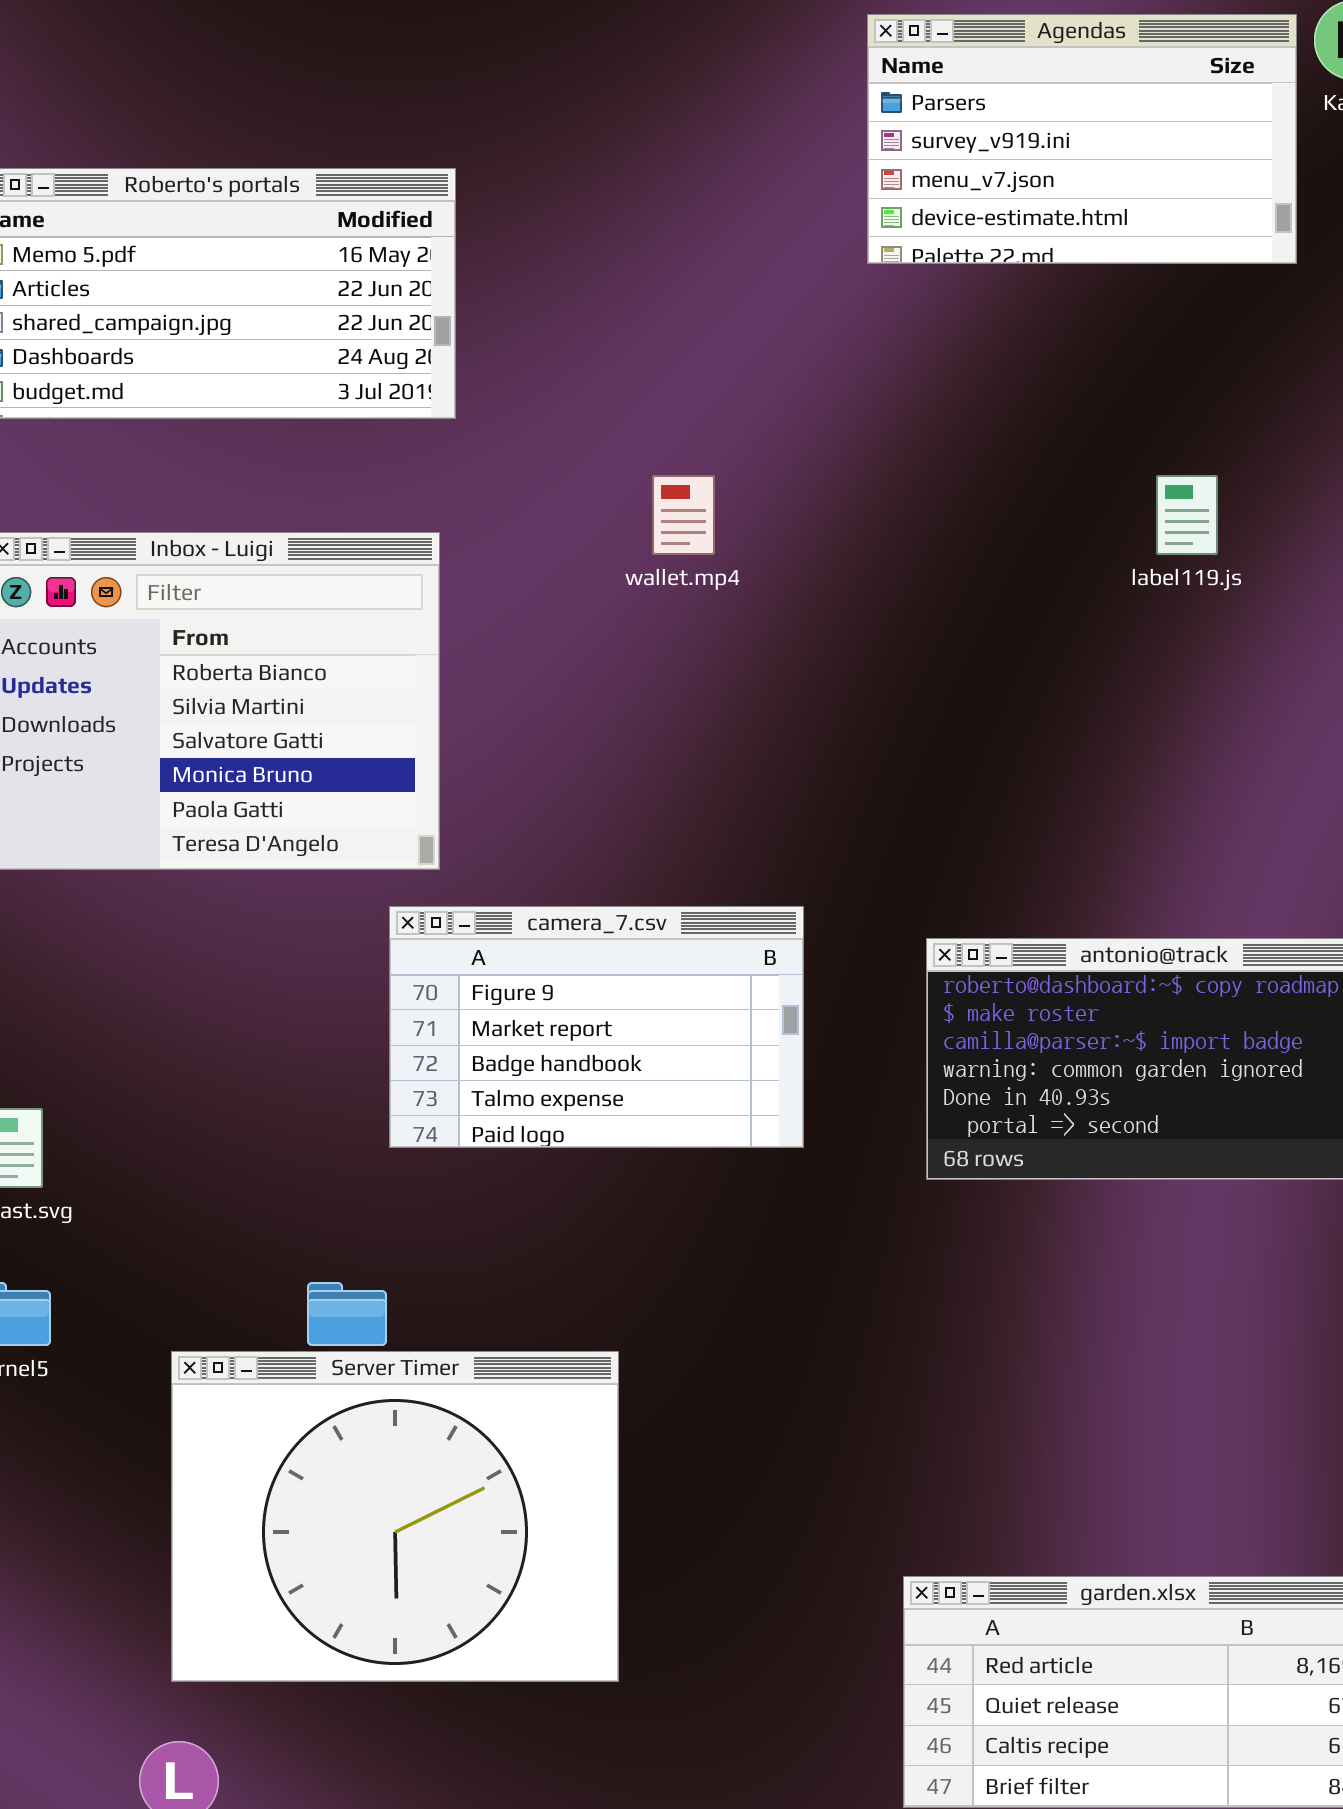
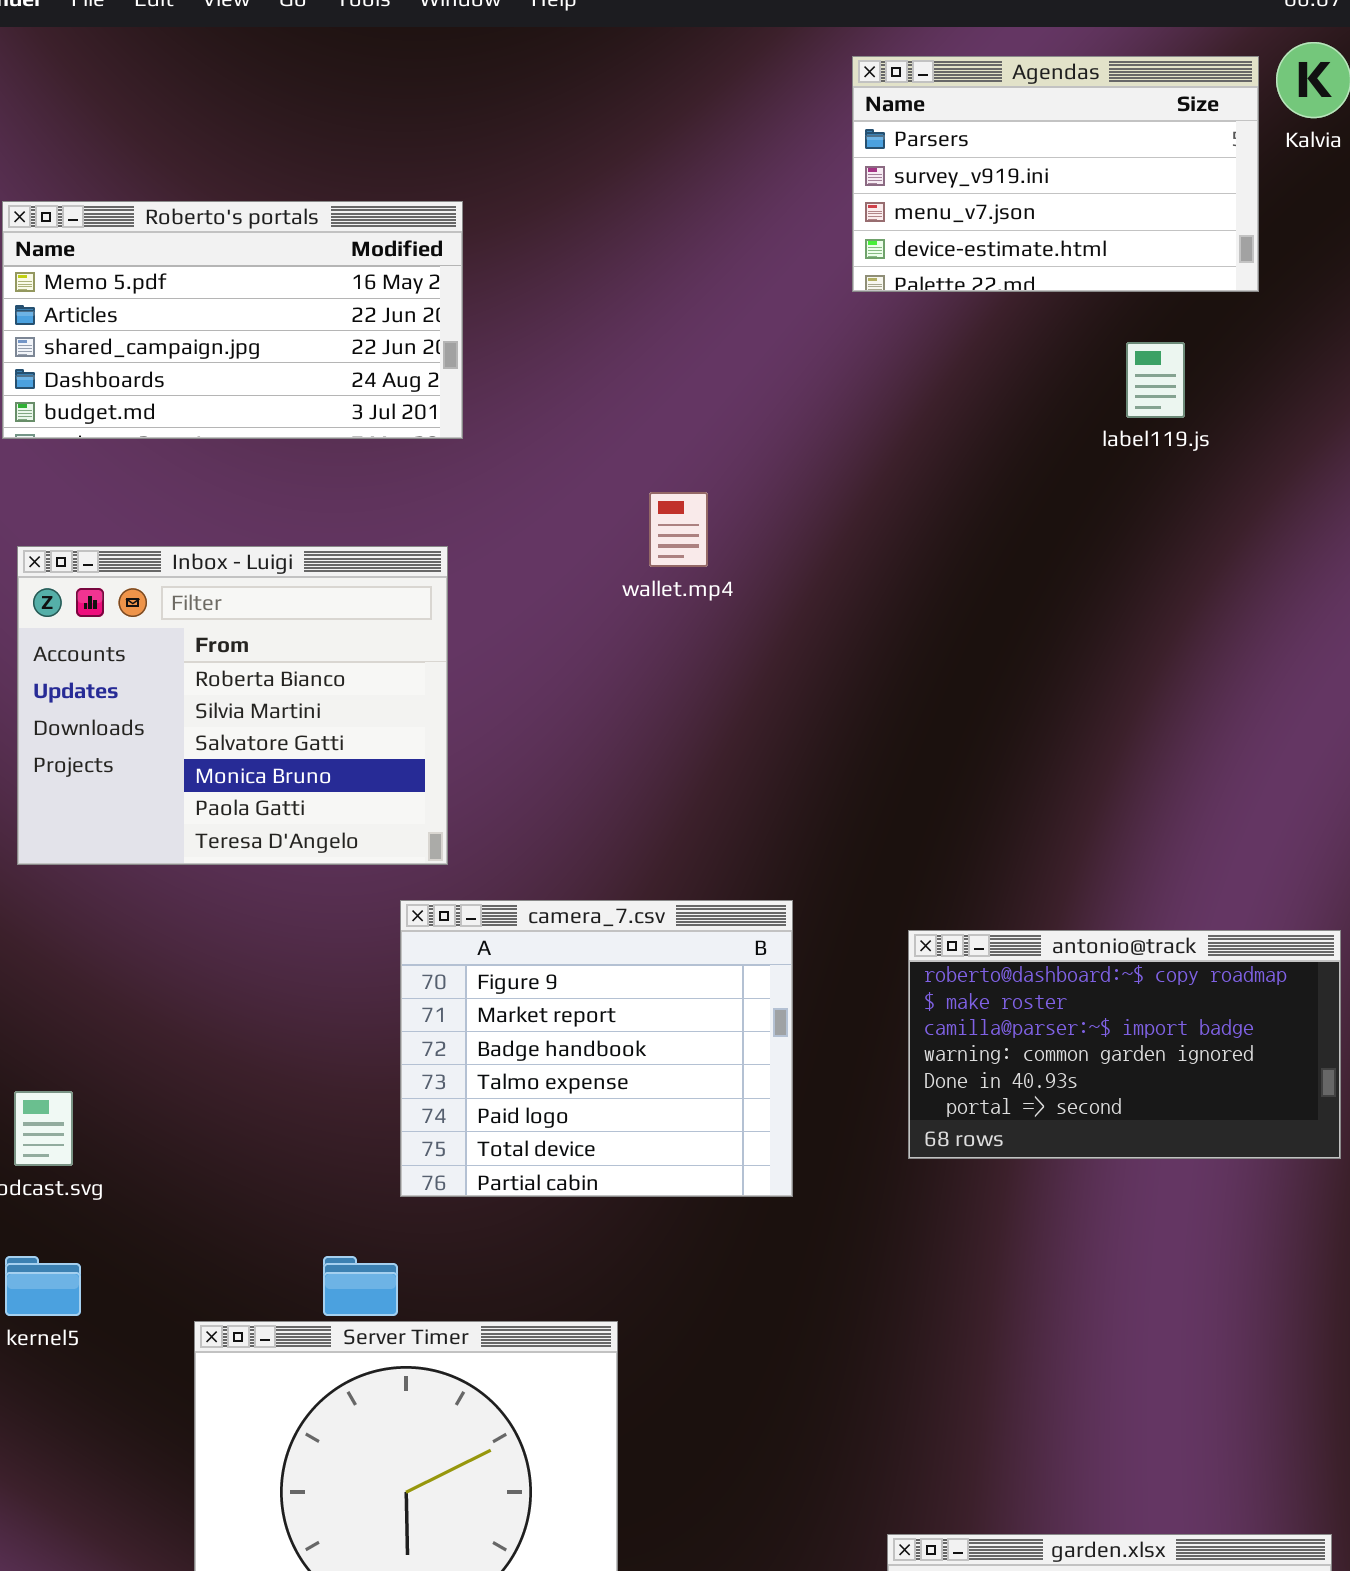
label119.js: [1156,475,1218,555] -> [1126,342,1185,418], moved
camera_7.csv: [389,906,804,1148] -> [400,900,793,1197], resized

